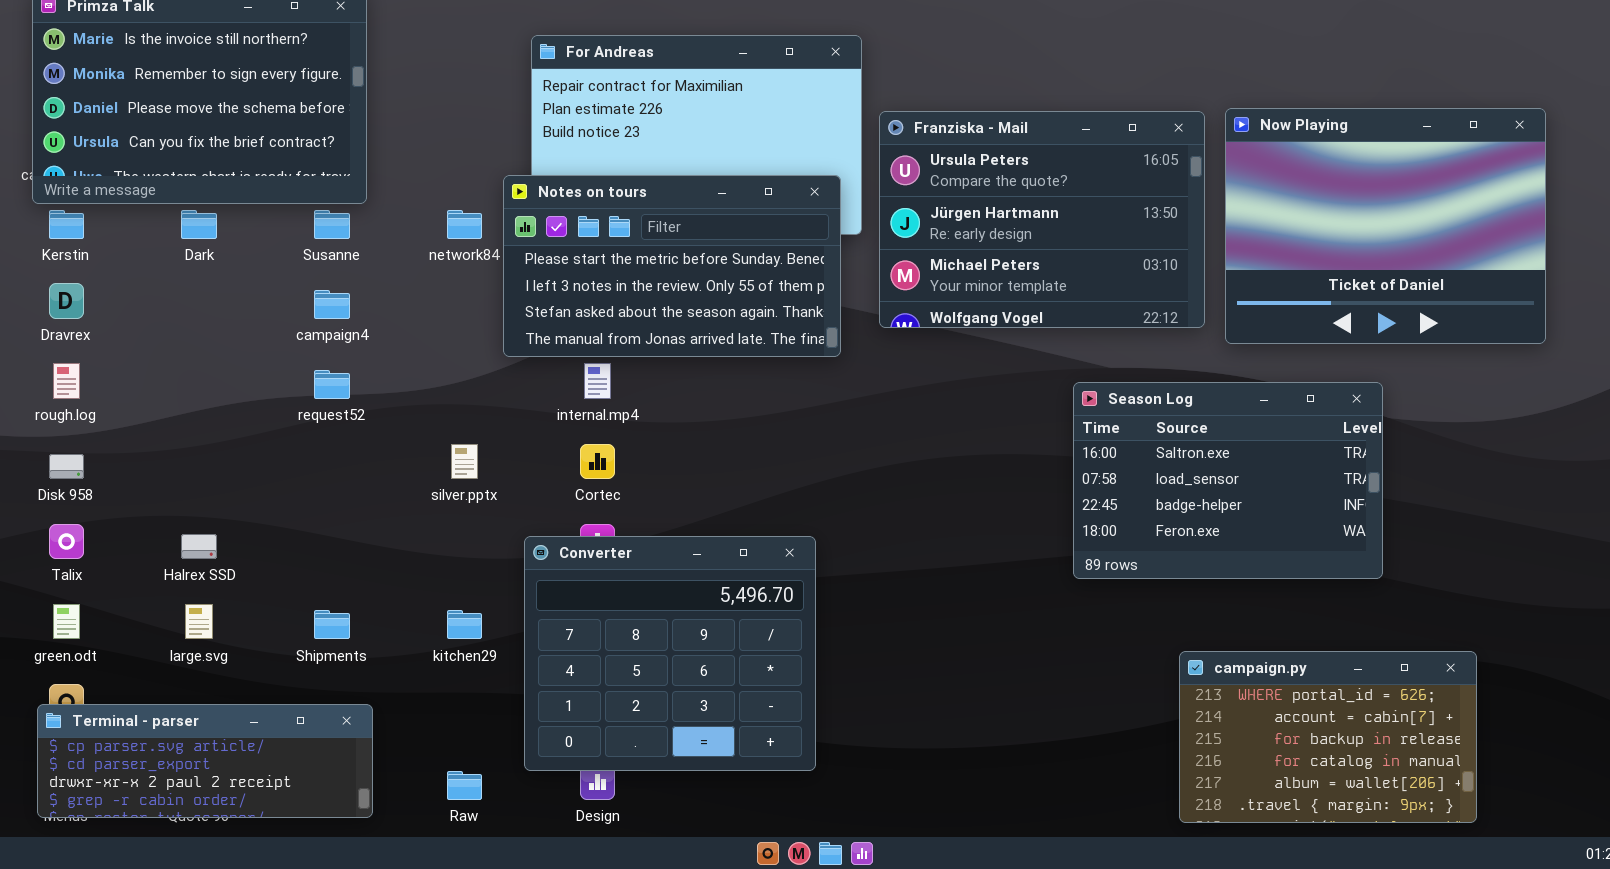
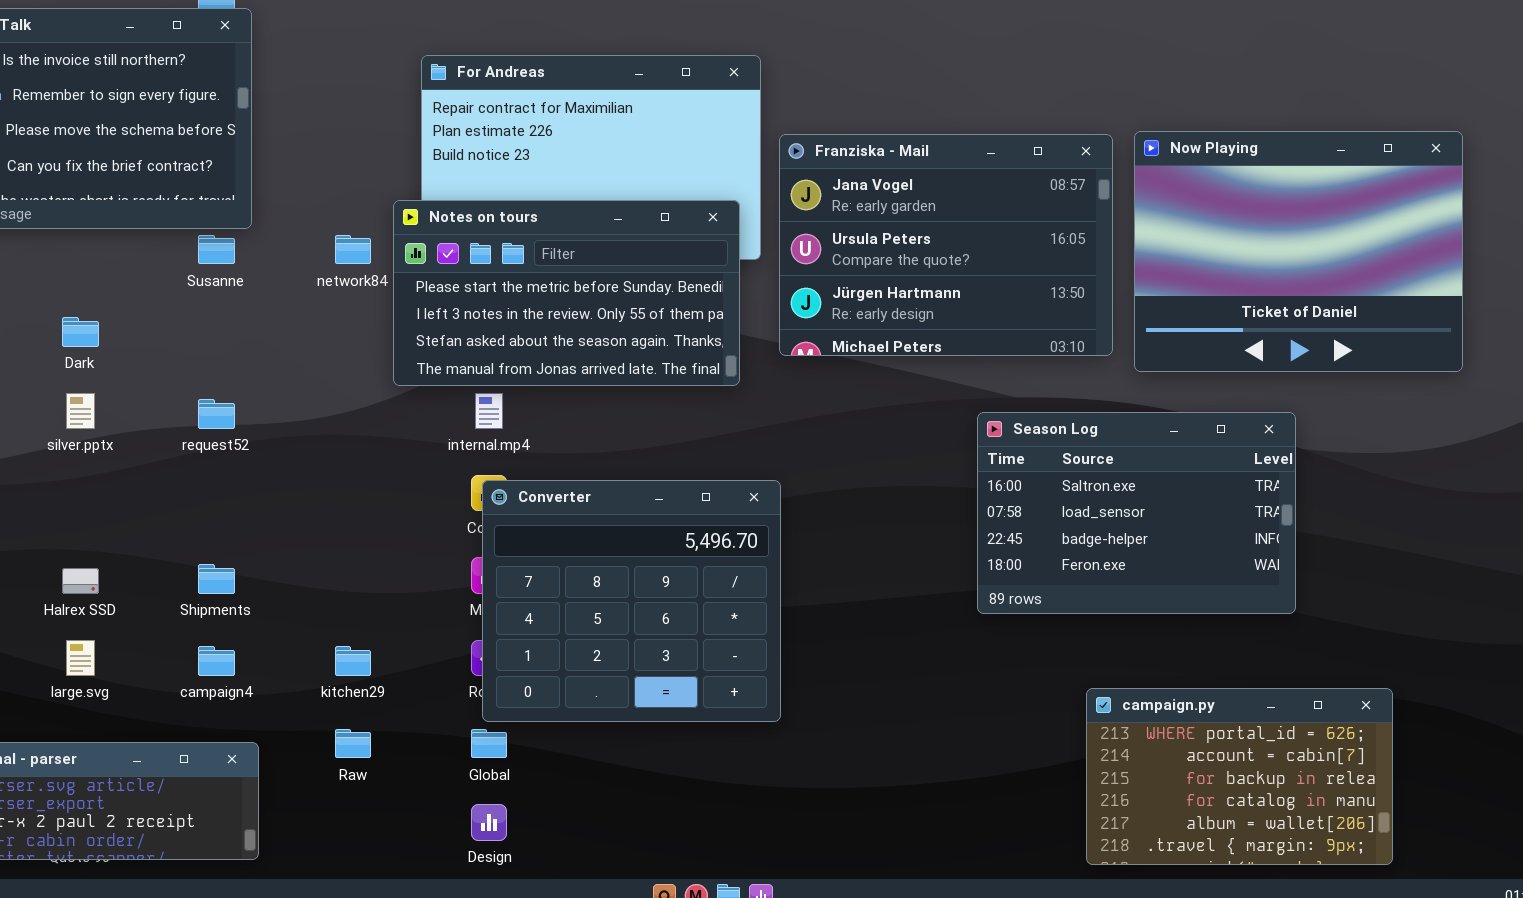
Franziska - Mail: [879,111,1205,328] -> [779,134,1113,356], scrolled up 1 row
Dark: [181,210,217,239] -> [62,317,99,347], moved
campaign4: [314,290,350,319] -> [198,646,235,676], moved
silver.pptx: [451,444,478,479] -> [66,393,95,429], moved
Converter: [524,536,816,771] -> [482,480,781,722], moved
Shipments: [314,610,350,639] -> [198,564,235,594], moved
Raw: [447,771,482,800] -> [335,729,371,758], moved

